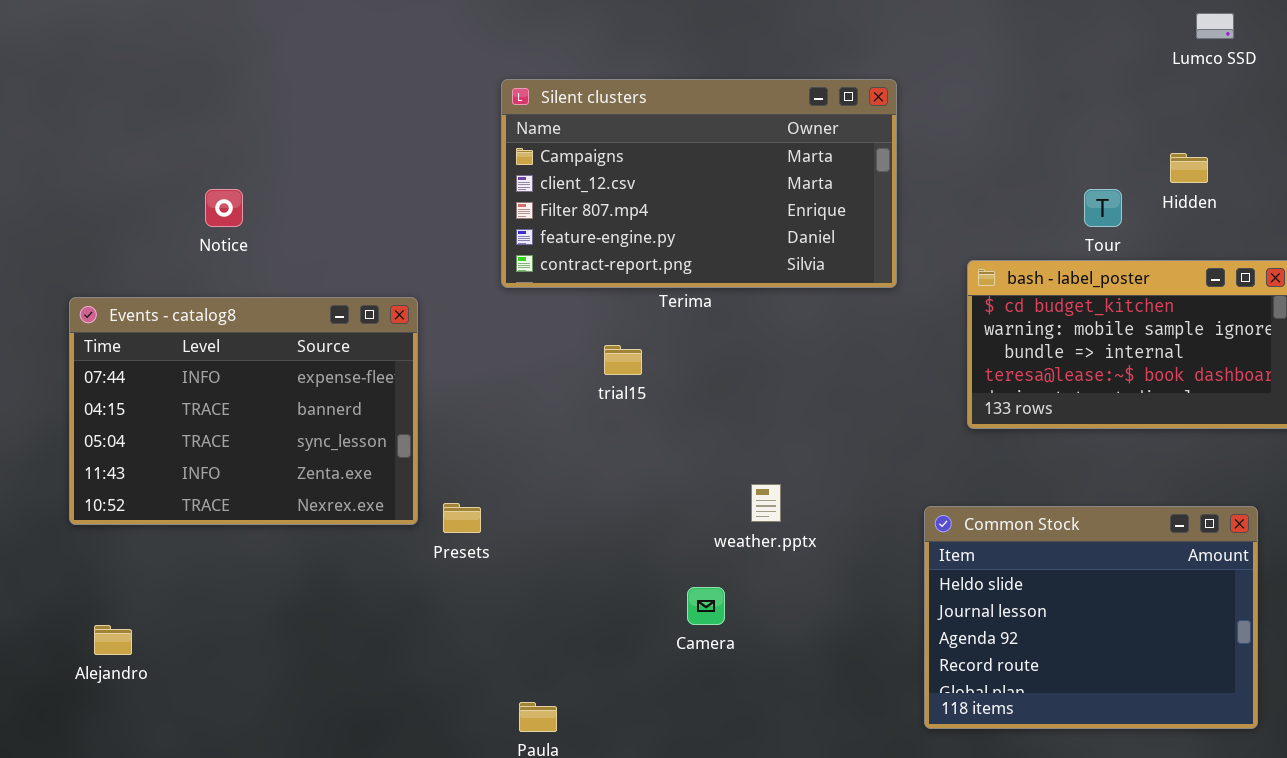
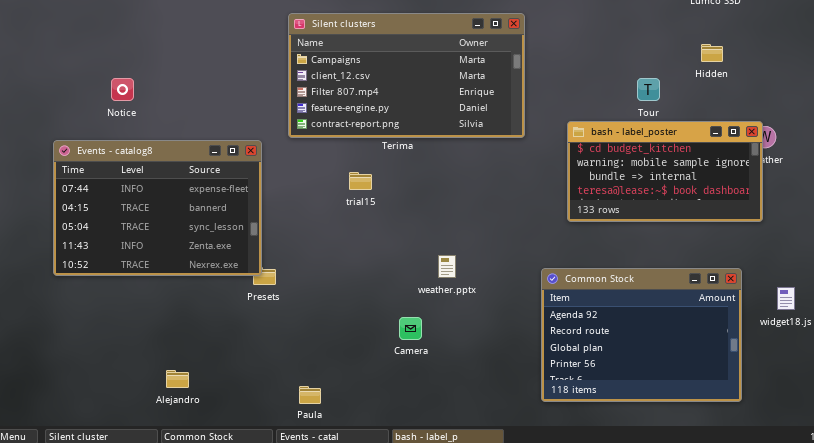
Hidden: [1170,153,1208,183] -> [701,44,723,62], moved
Events - catalog8: [69,297,418,525] -> [53,140,262,276], moved
Common Stock: [924,506,1258,729] -> [541,268,742,402], scrolled down 2 rows
Alejandro: [94,625,132,655] -> [166,370,189,388], moved

